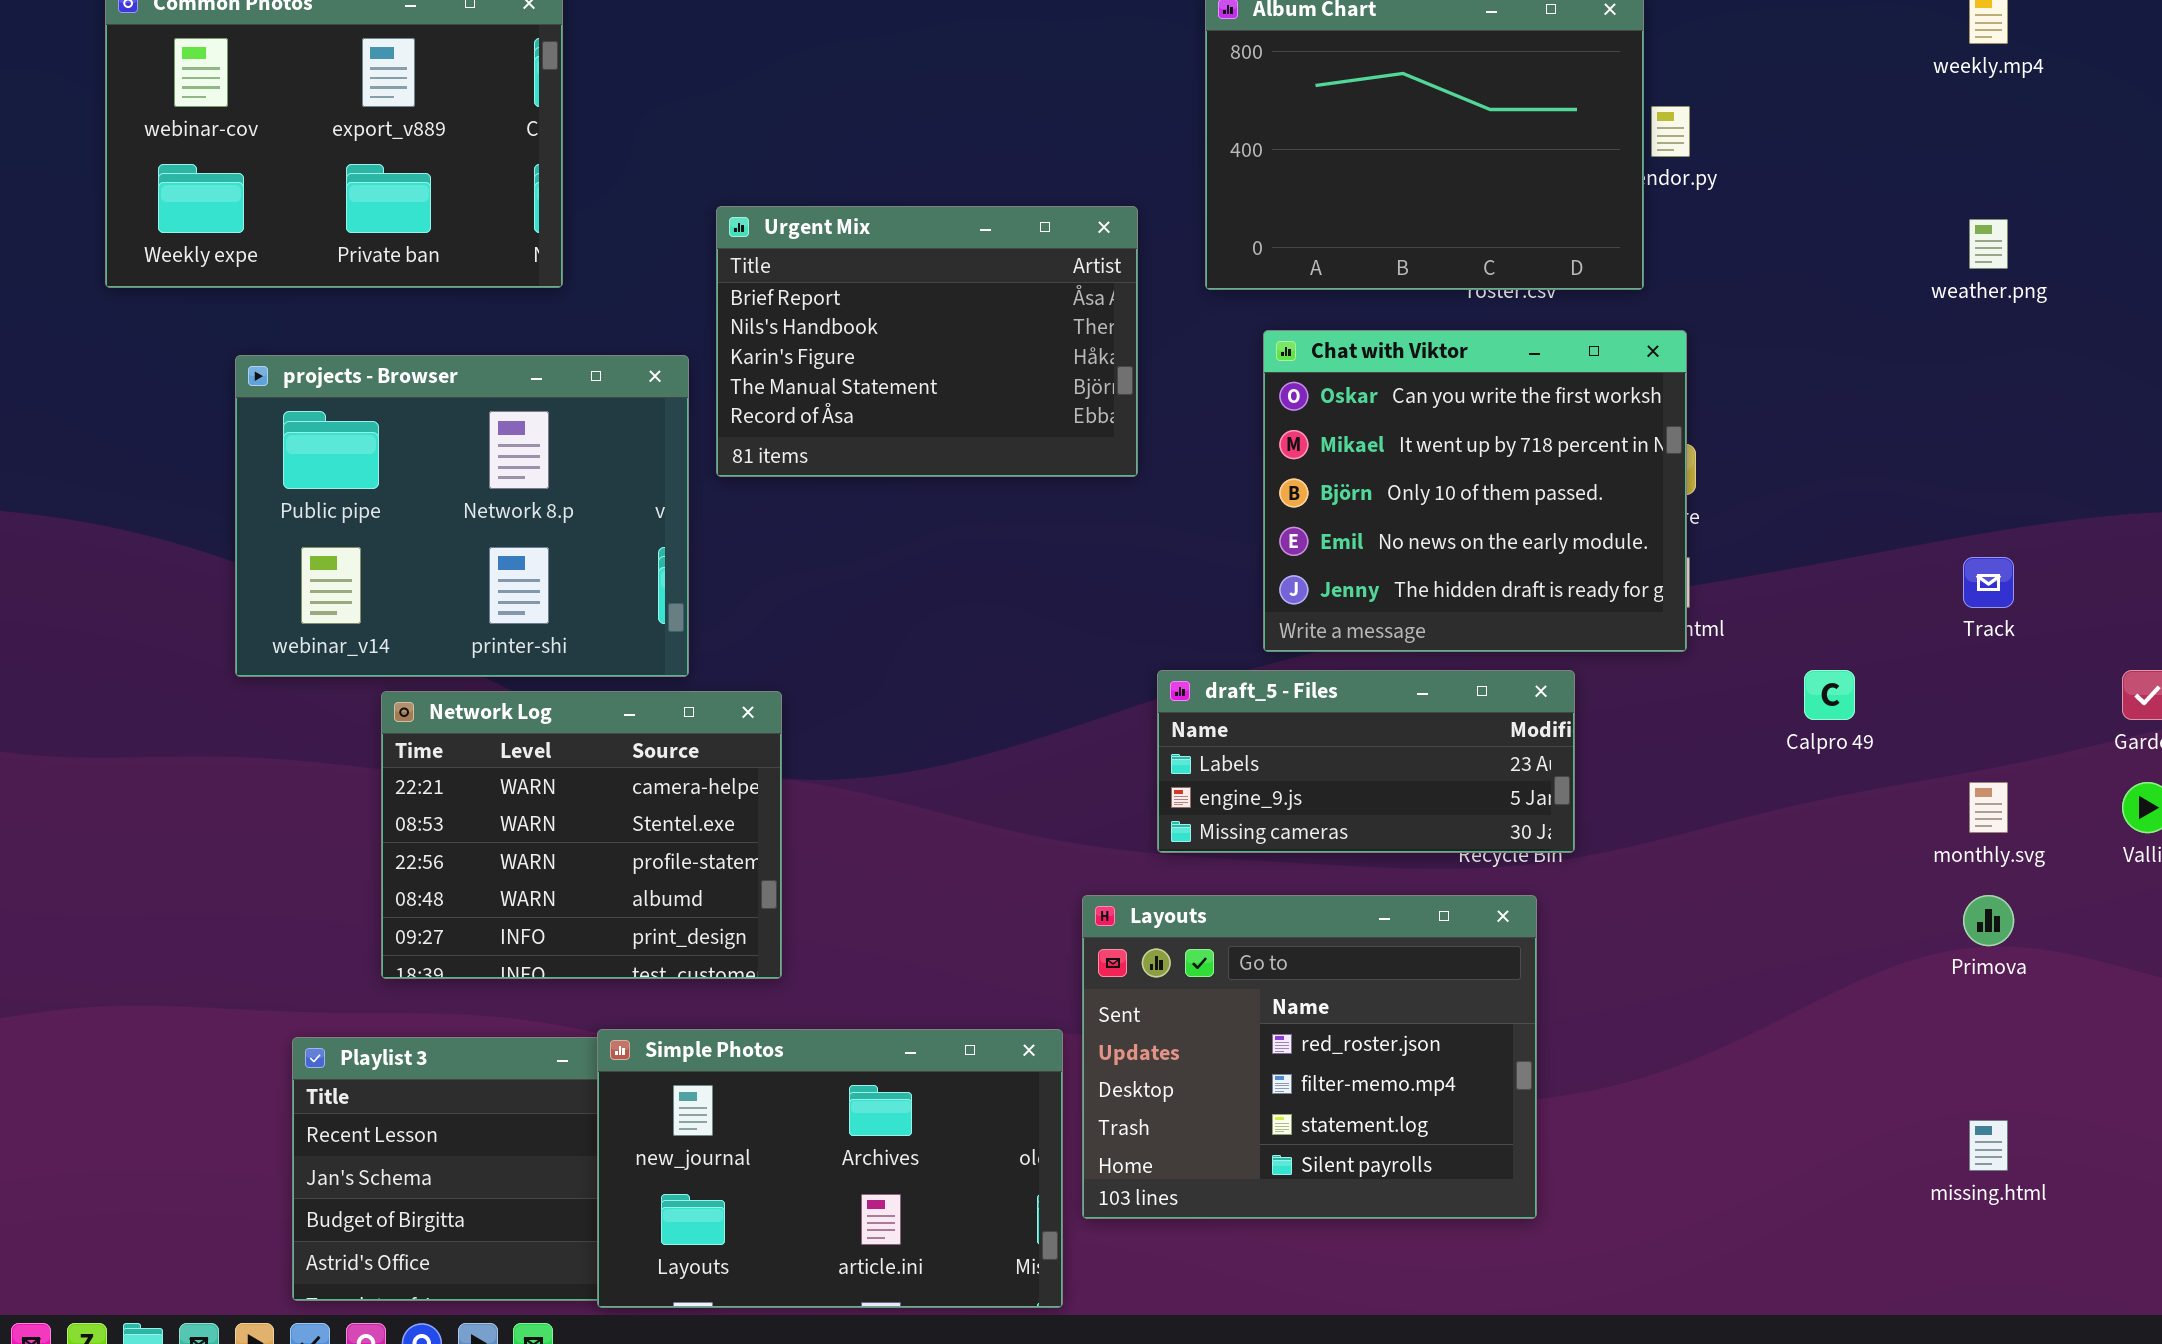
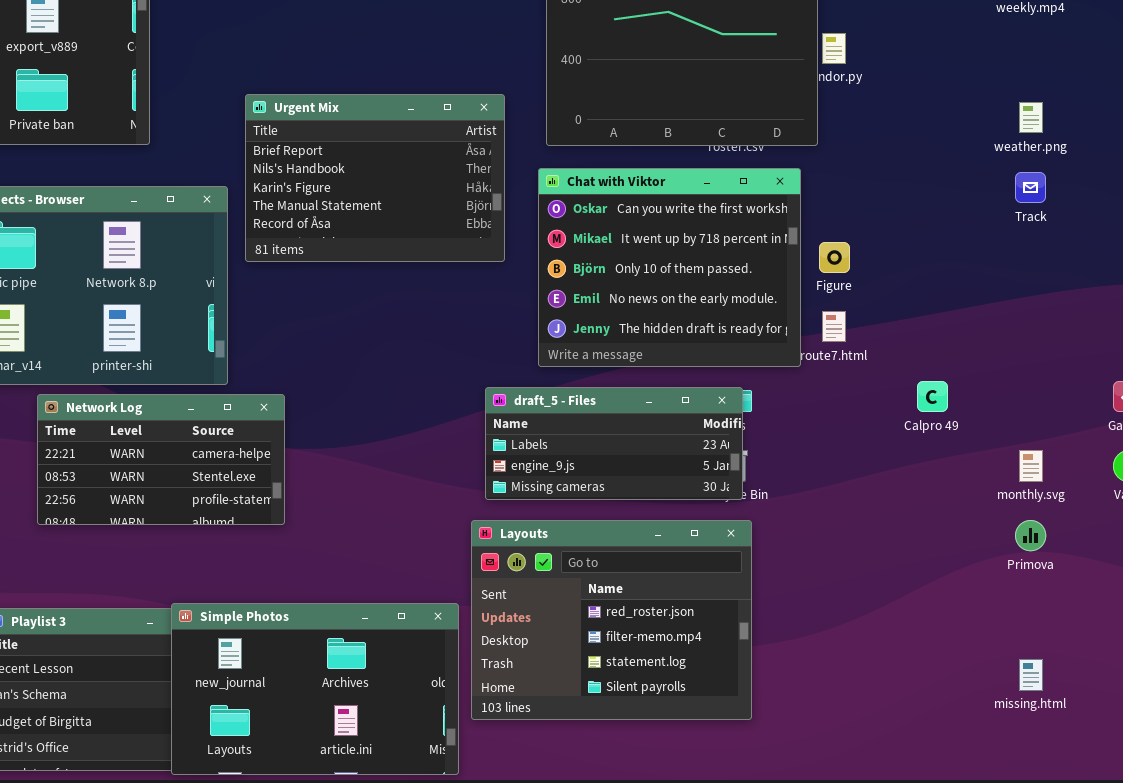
Chat with Viktor: [1263,330,1687,652] -> [538,168,801,367], moved
Track: [1963,557,2014,608] -> [1015,172,1046,203], moved
draft_5 - Files: [1157,670,1575,853] -> [485,387,743,500], moved
Network Log: [381,691,782,979] -> [37,394,285,525], resized

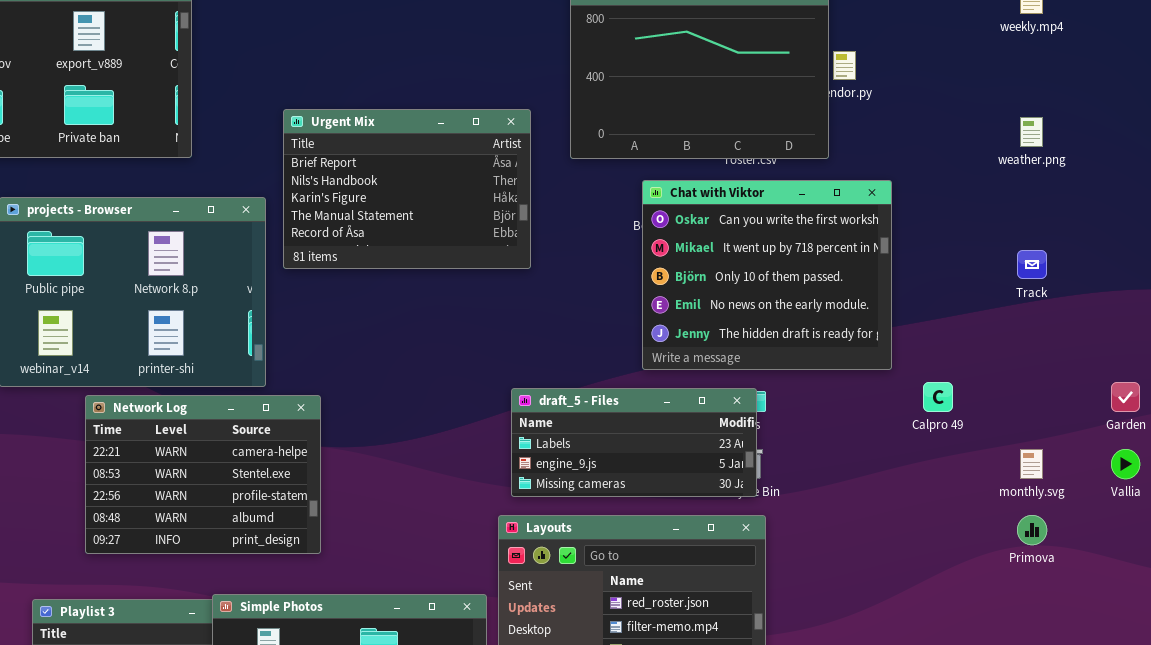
Chat with Viktor: [538,168,801,367] -> [642,180,892,370], moved
Track: [1015,172,1046,203] -> [1017,250,1047,279], moved
Network Log: [37,394,285,525] -> [85,395,321,554], resized

